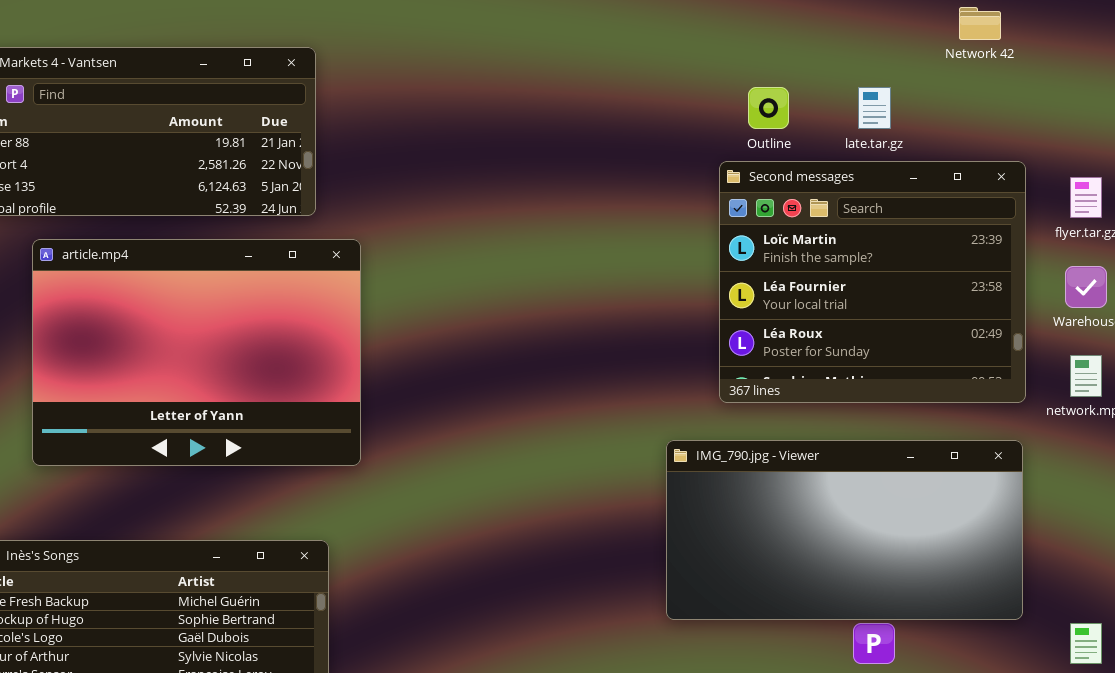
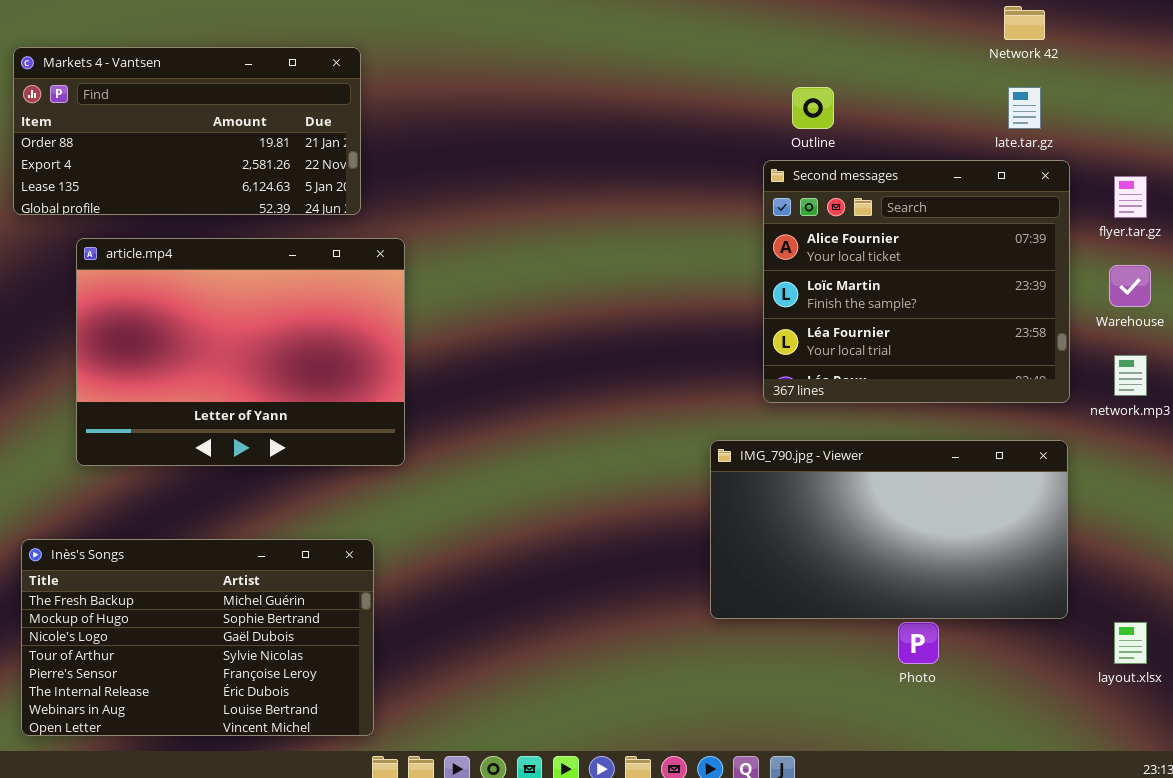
late.tar.gz: [858,87,891,129] -> [1008,87,1041,129], moved
Second messages: [719,161,1026,403] -> [763,160,1070,403], scrolled up 1 row

